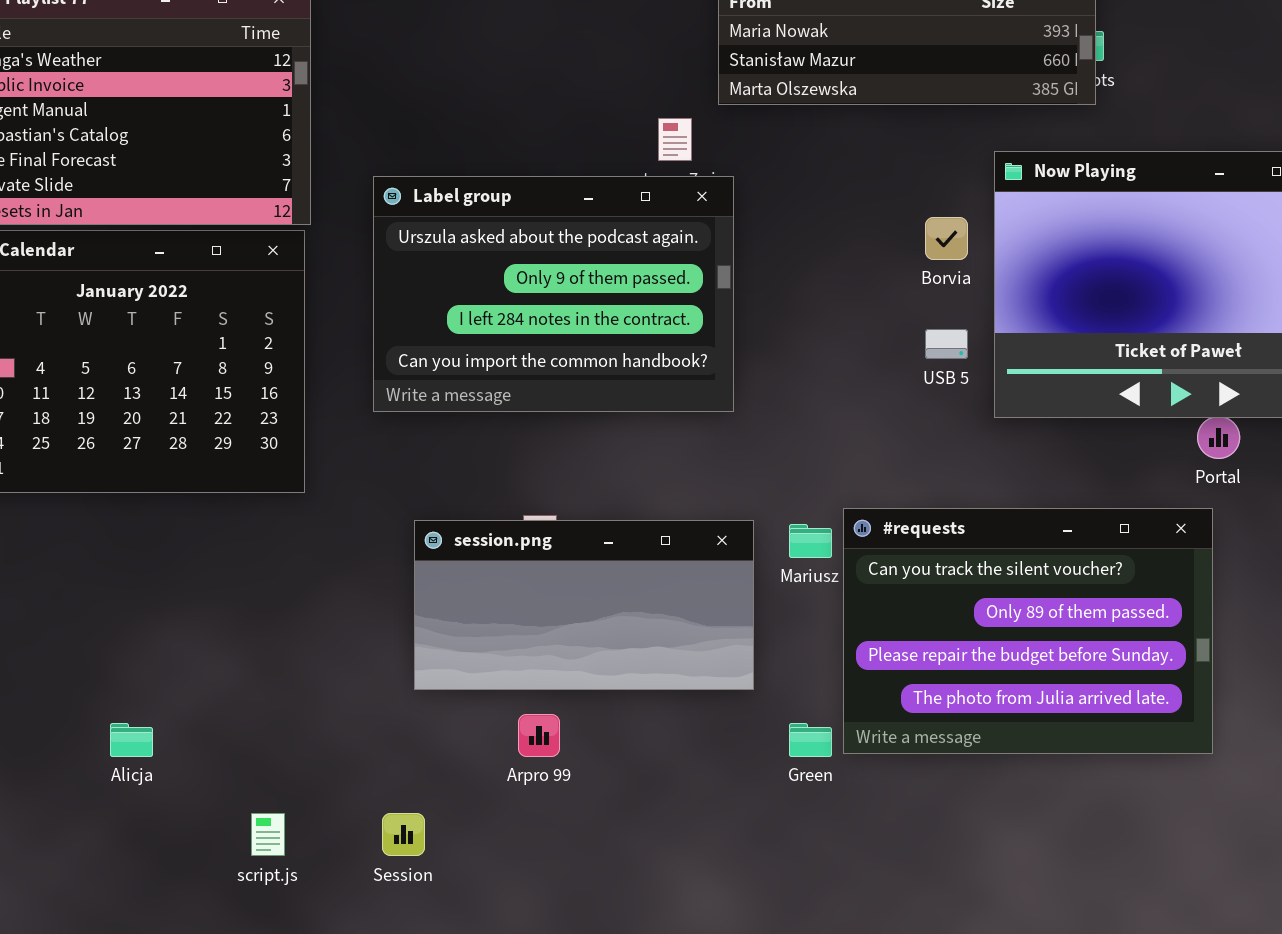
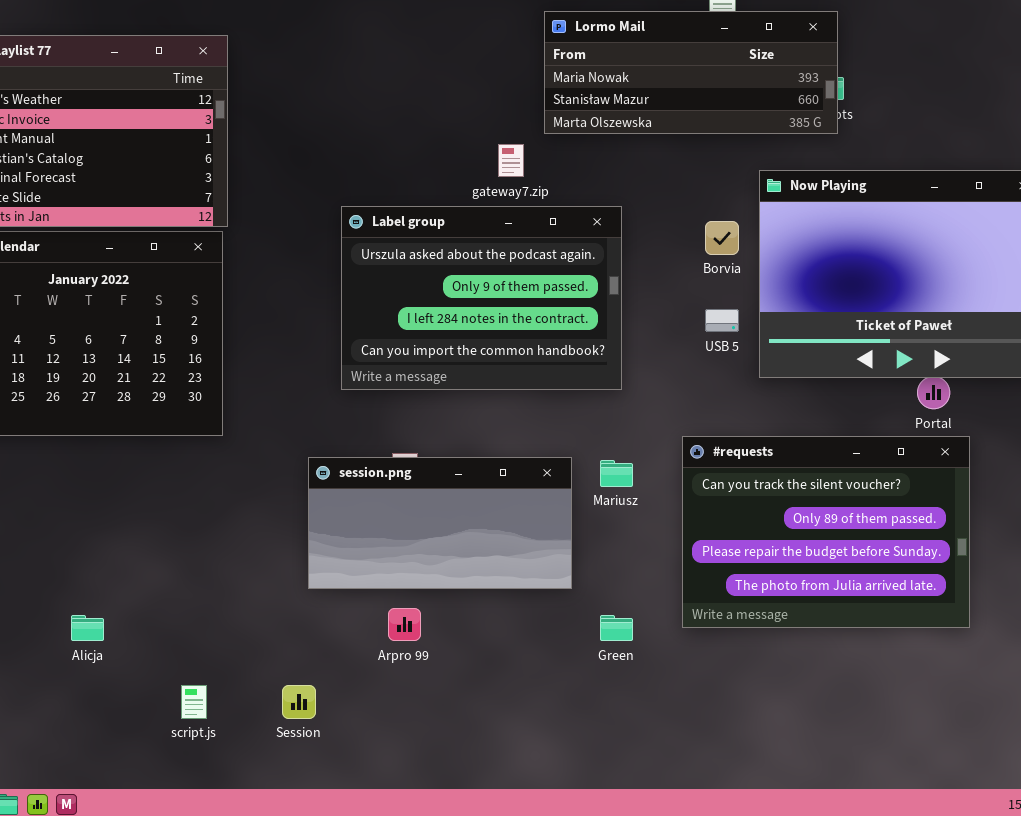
Label group: [373,176,734,412] -> [341,206,622,390], moved
#requests: [843,508,1213,754] -> [682,436,970,628], moved

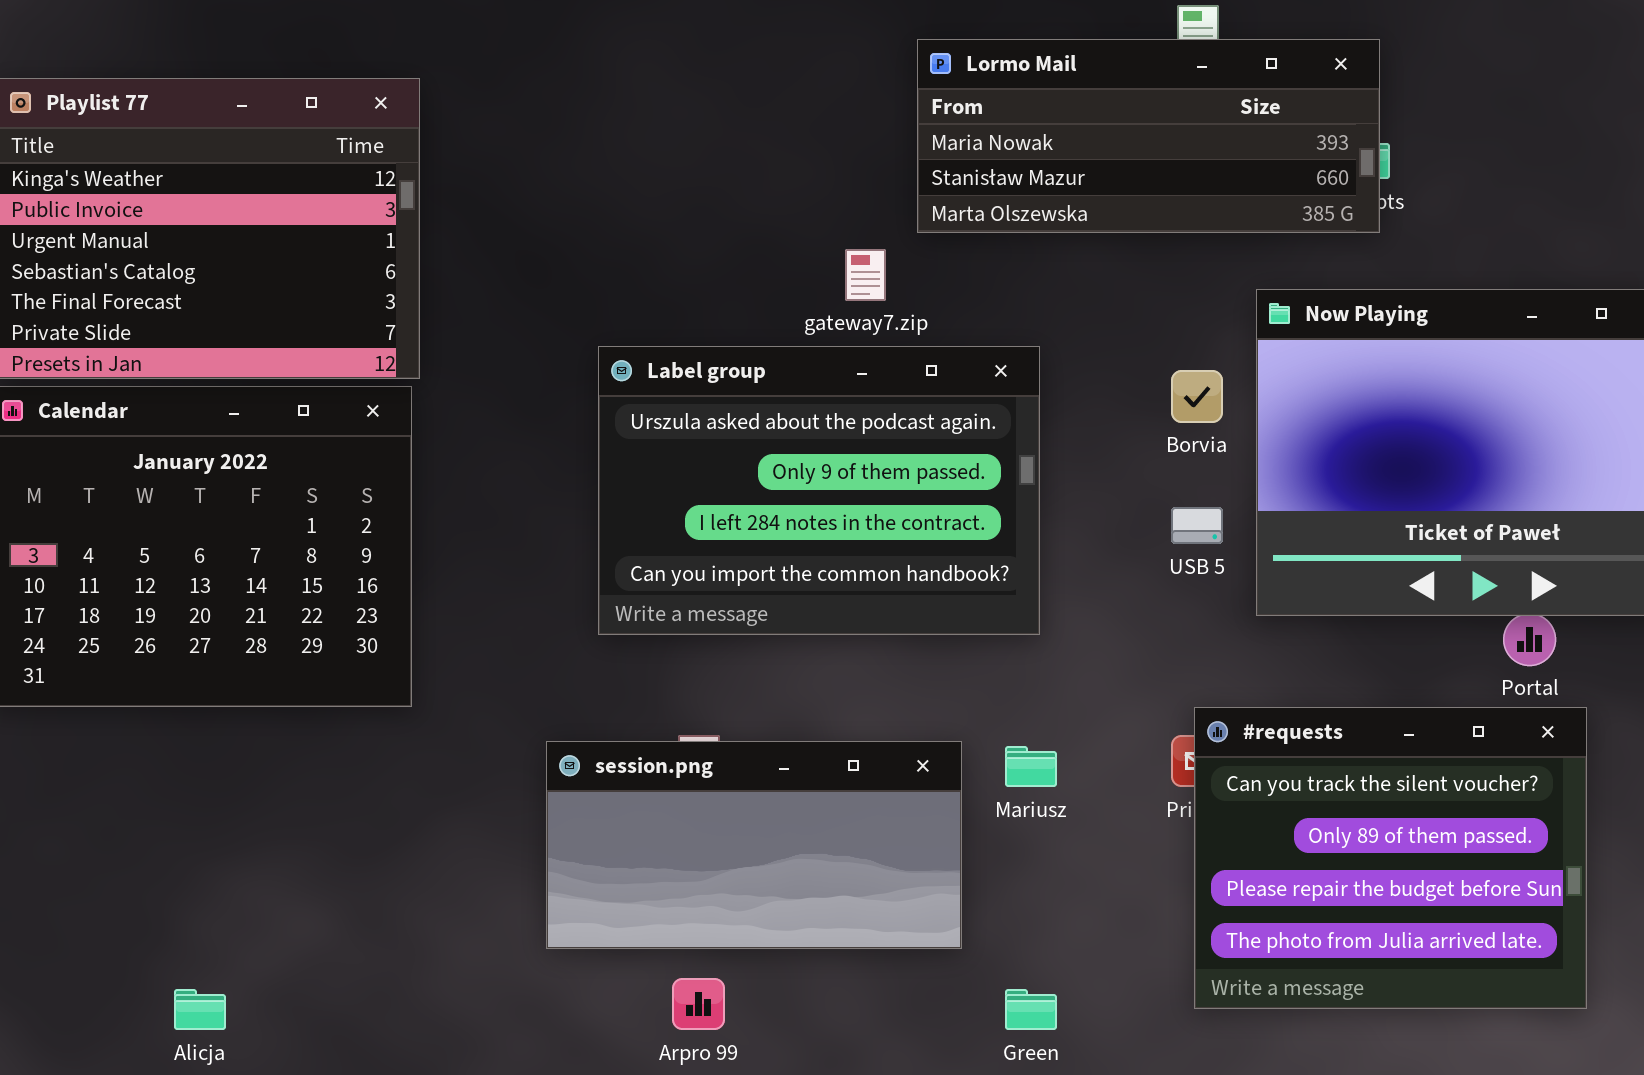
#requests: [682,436,970,628] -> [1194,707,1587,1009], resized

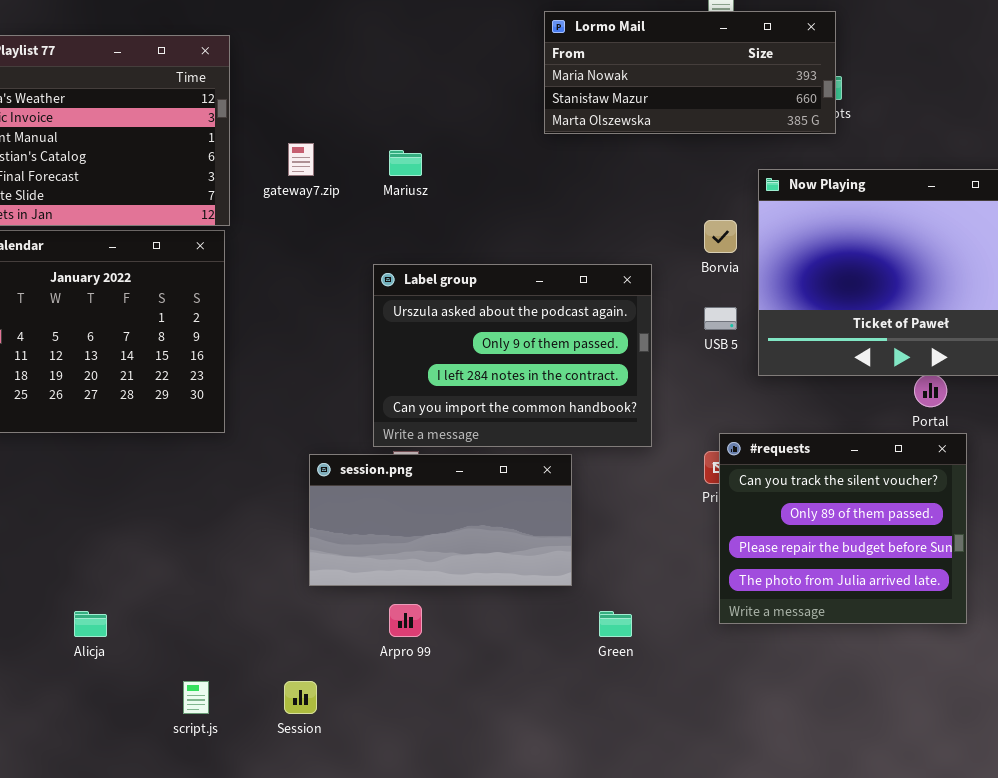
gateway7.zip: [845,249,886,301] -> [288,143,314,176], moved
Label group: [598,346,1040,635] -> [373,264,652,447], moved
Mariusz: [1005,746,1057,787] -> [389,150,422,176], moved

